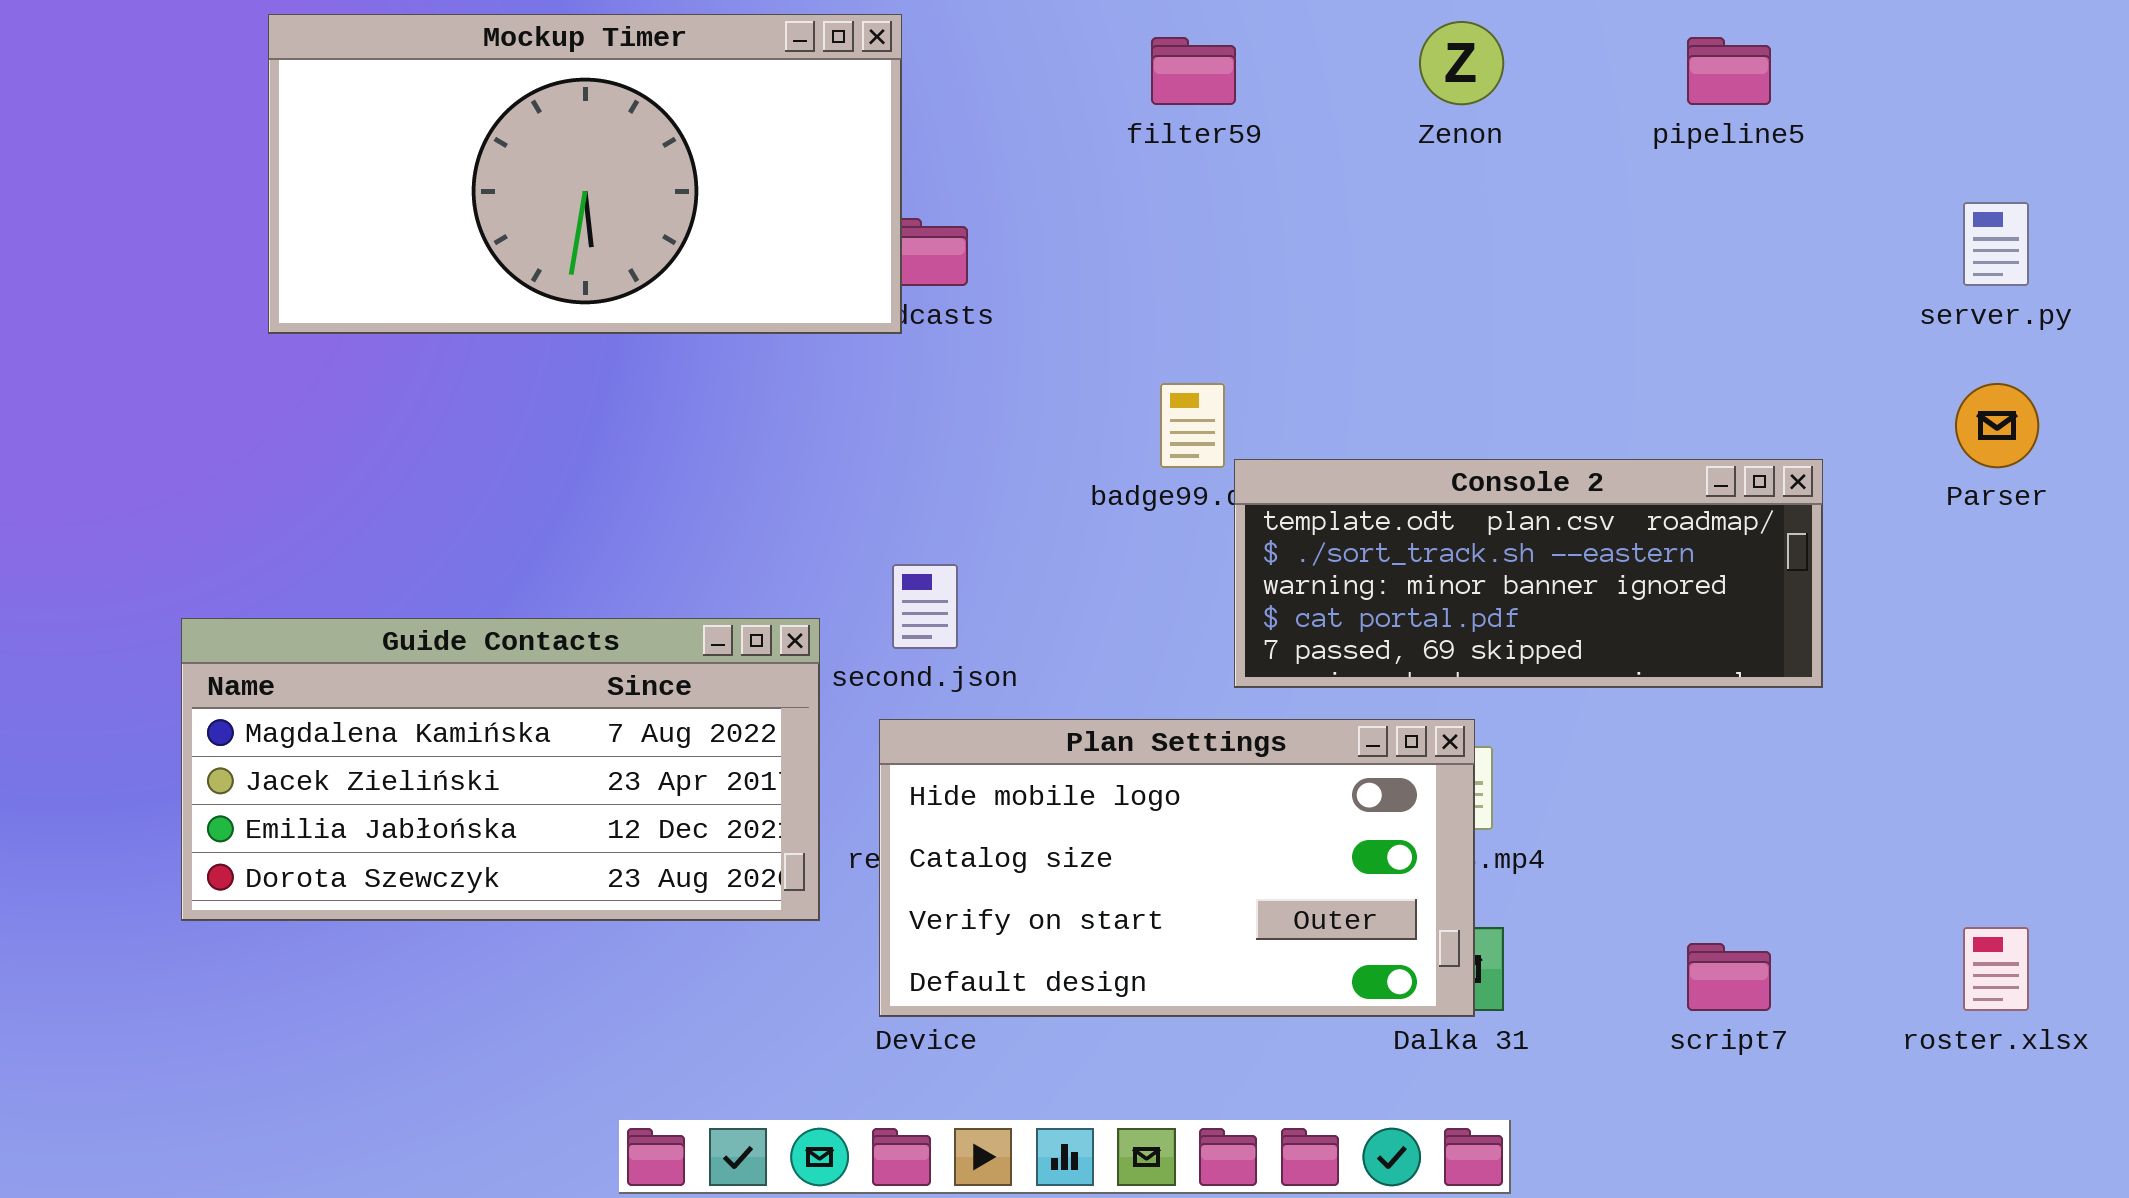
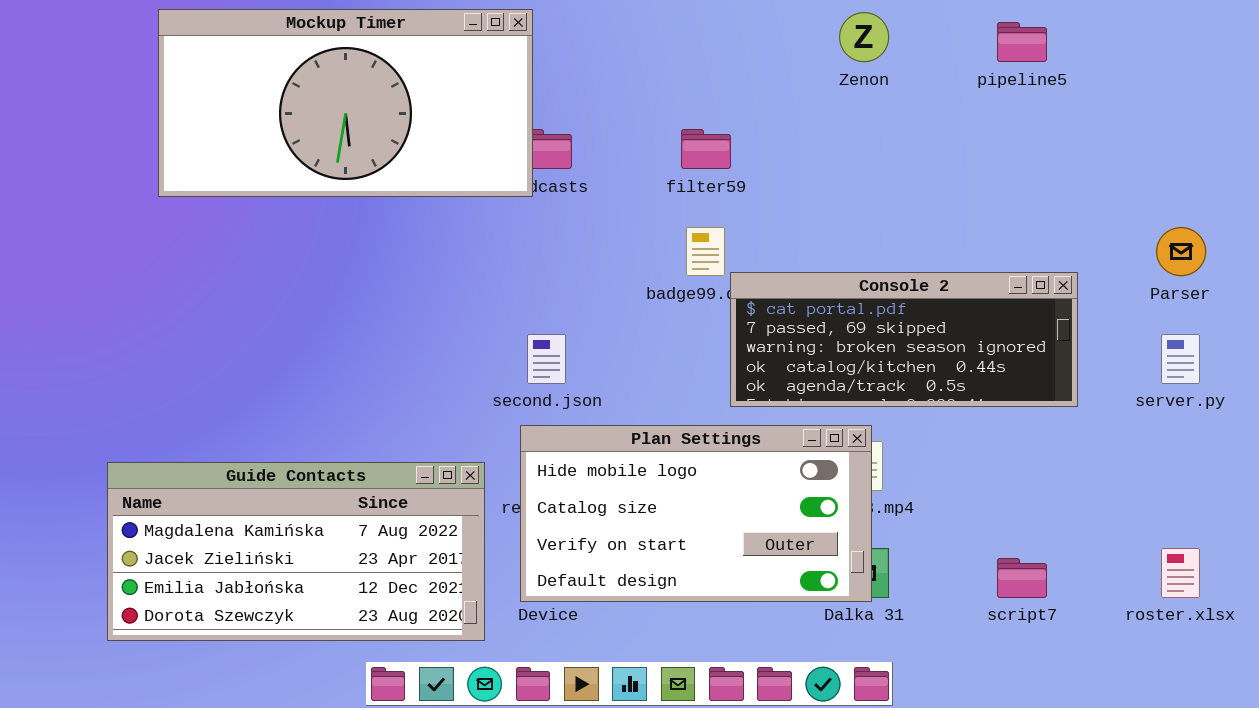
filter59: [1151,37,1236,105] -> [681,129,731,169], moved
server.py: [1963,202,2029,286] -> [1161,334,1200,384], moved
Console 2: [1234,459,1823,688] -> [730,272,1078,407], scrolled down 3 rows
Guide Contacts: [181,618,820,921] -> [107,462,485,641], moved

